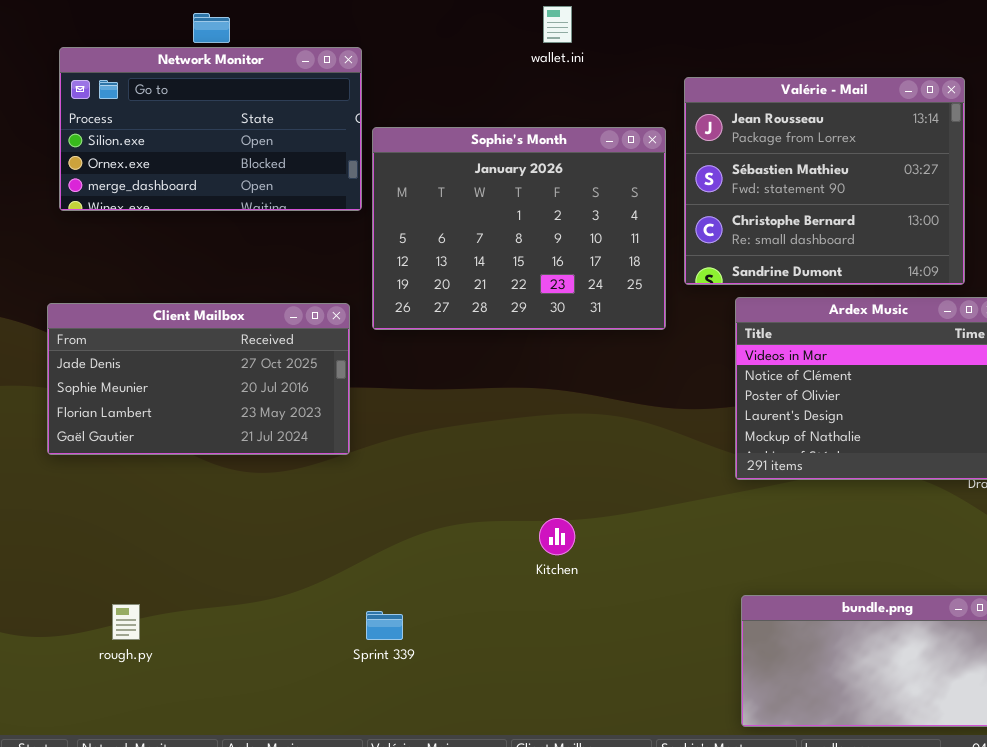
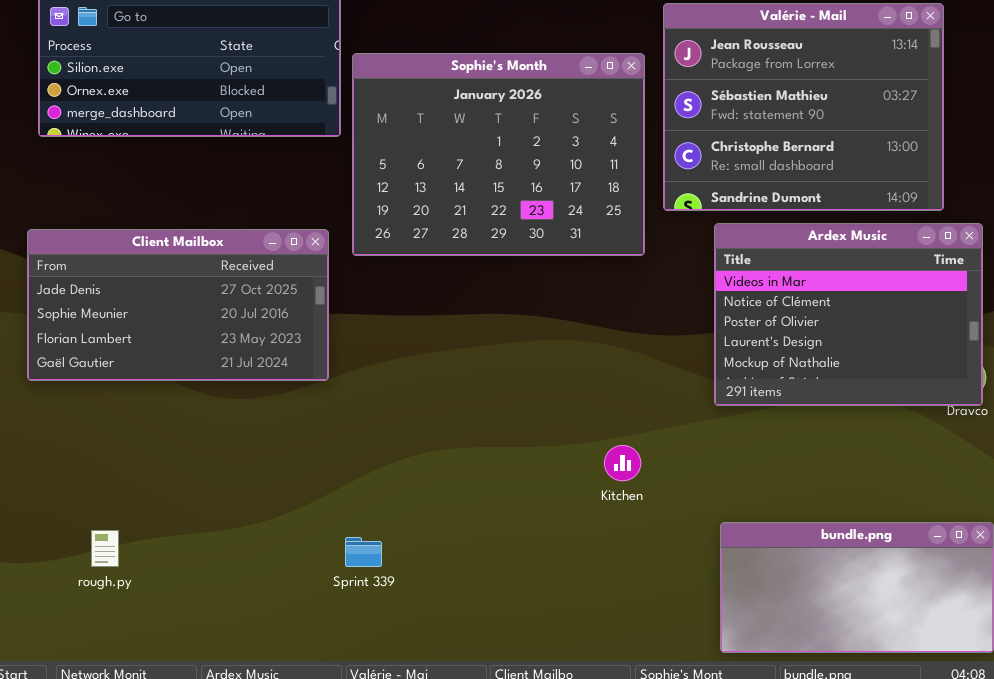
Kitchen: [539,518,575,555] -> [604,445,641,481], moved

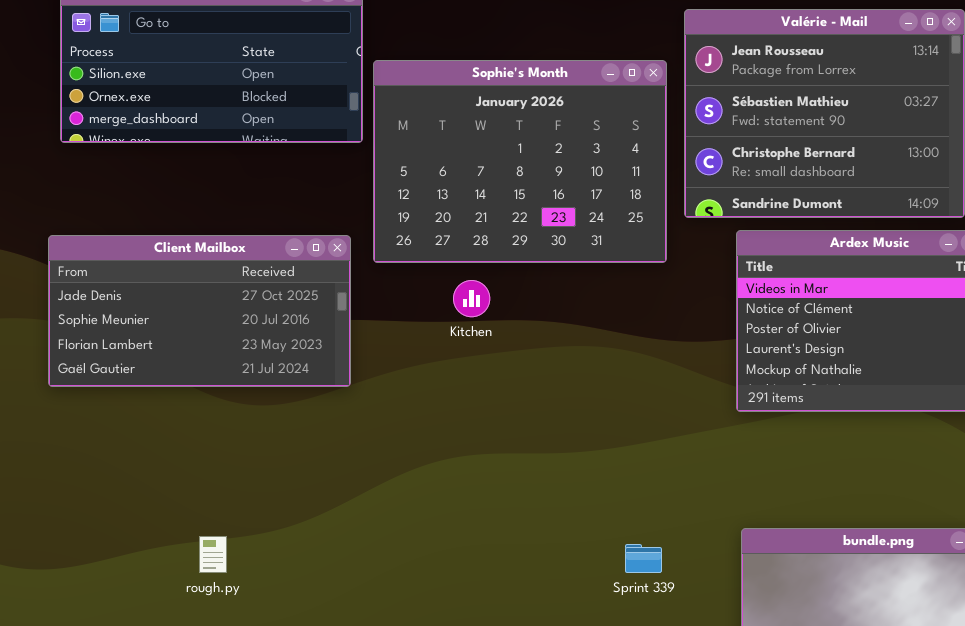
Kitchen: [604,445,641,481] -> [453,280,490,317], moved
rough.py: [91,530,119,567] -> [199,536,227,573], moved
Sprint 339: [345,537,382,567] -> [625,544,662,573], moved

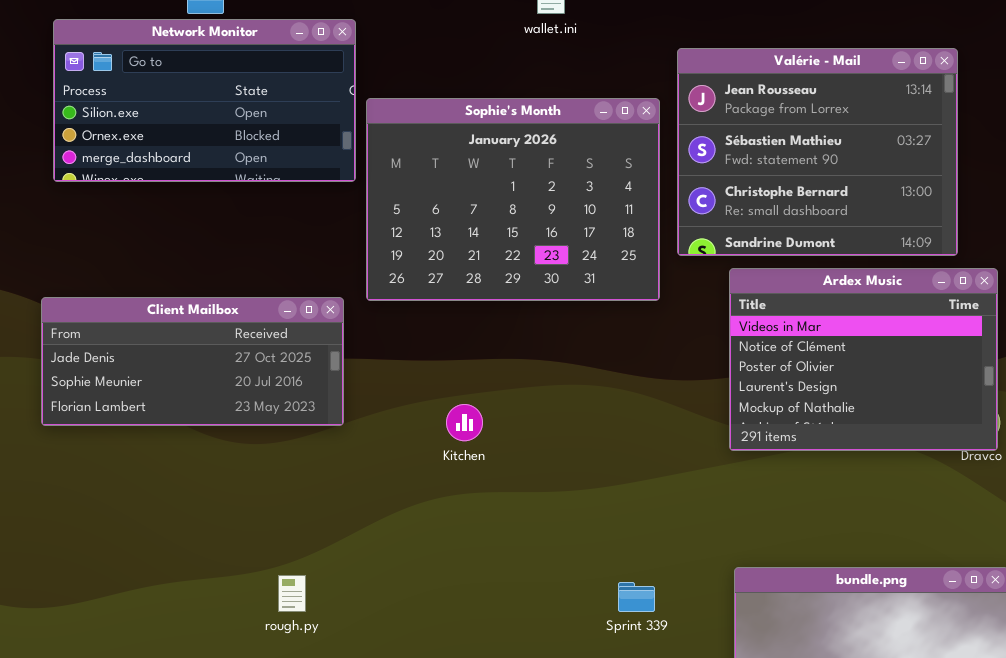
Client Mailbox: [48,235,351,387] -> [41,297,344,426], resized
Kitchen: [453,280,490,317] -> [446,404,483,441], moved
rough.py: [199,536,227,573] -> [278,575,306,612], moved

